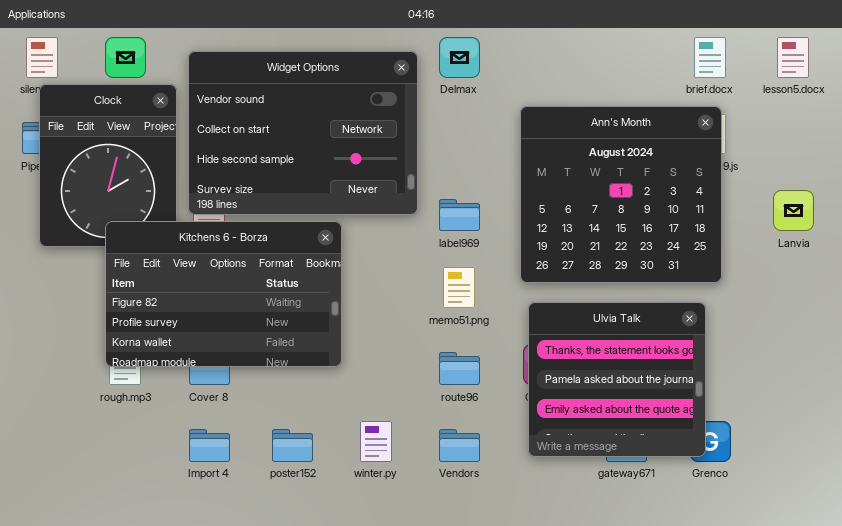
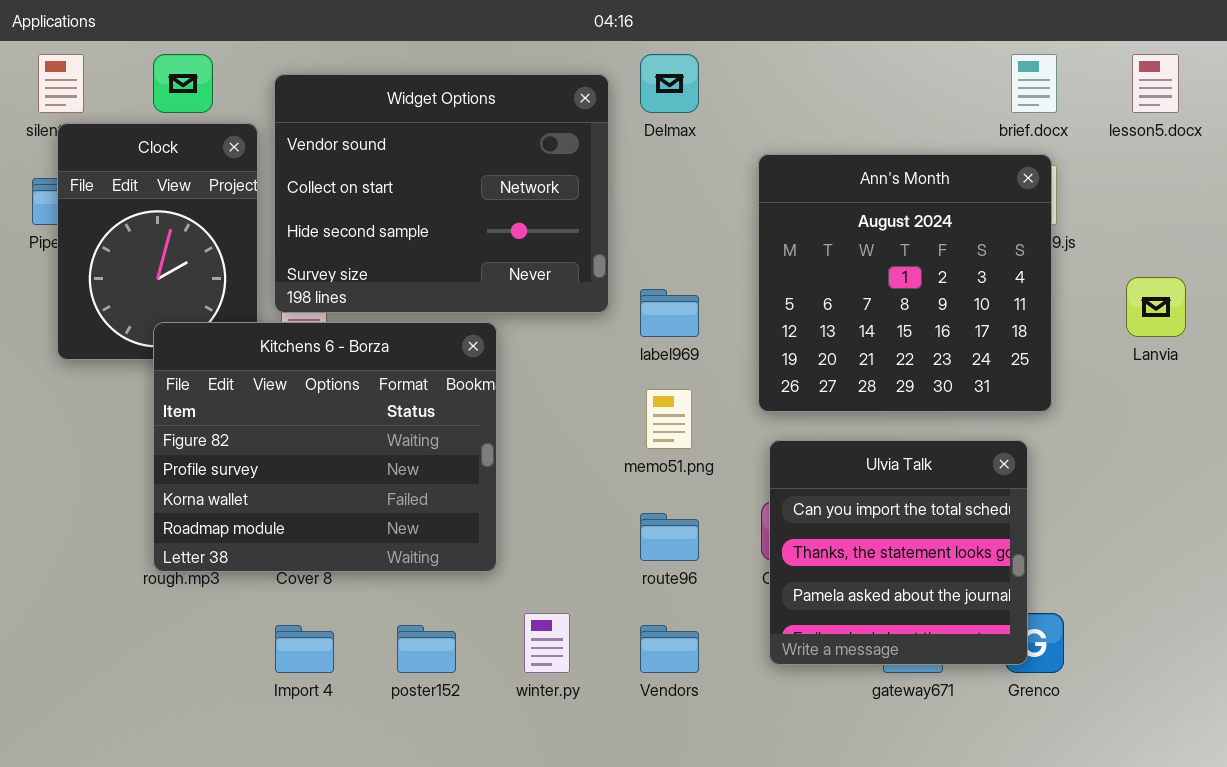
Kitchens 6 - Borza: [105,221,342,367] -> [153,322,497,572], resized
Ulvia Talk: [528,302,706,457] -> [769,440,1028,665], scrolled up 1 row

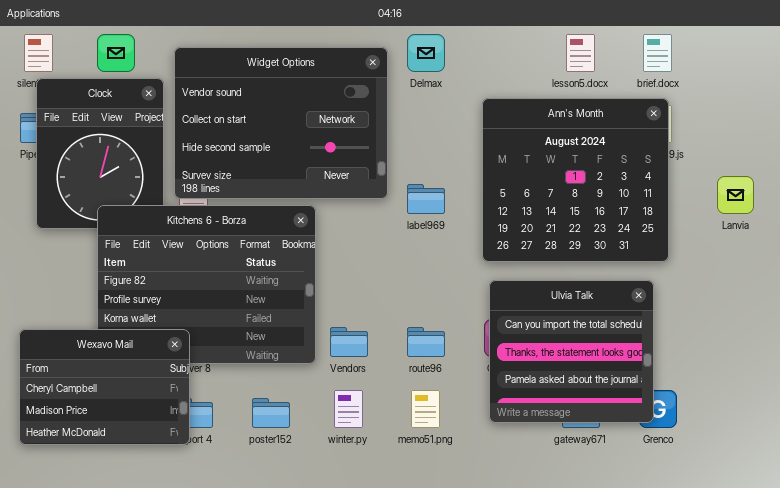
lesson5.docx: [1132,54,1179,113] -> [566,34,595,72], moved
memo51.png: [646,389,692,449] -> [411,390,440,428], moved
Wexavo Mail: none -> [19,329,190,445], opened
Vendors: [640,625,699,673] -> [330,327,368,357], moved

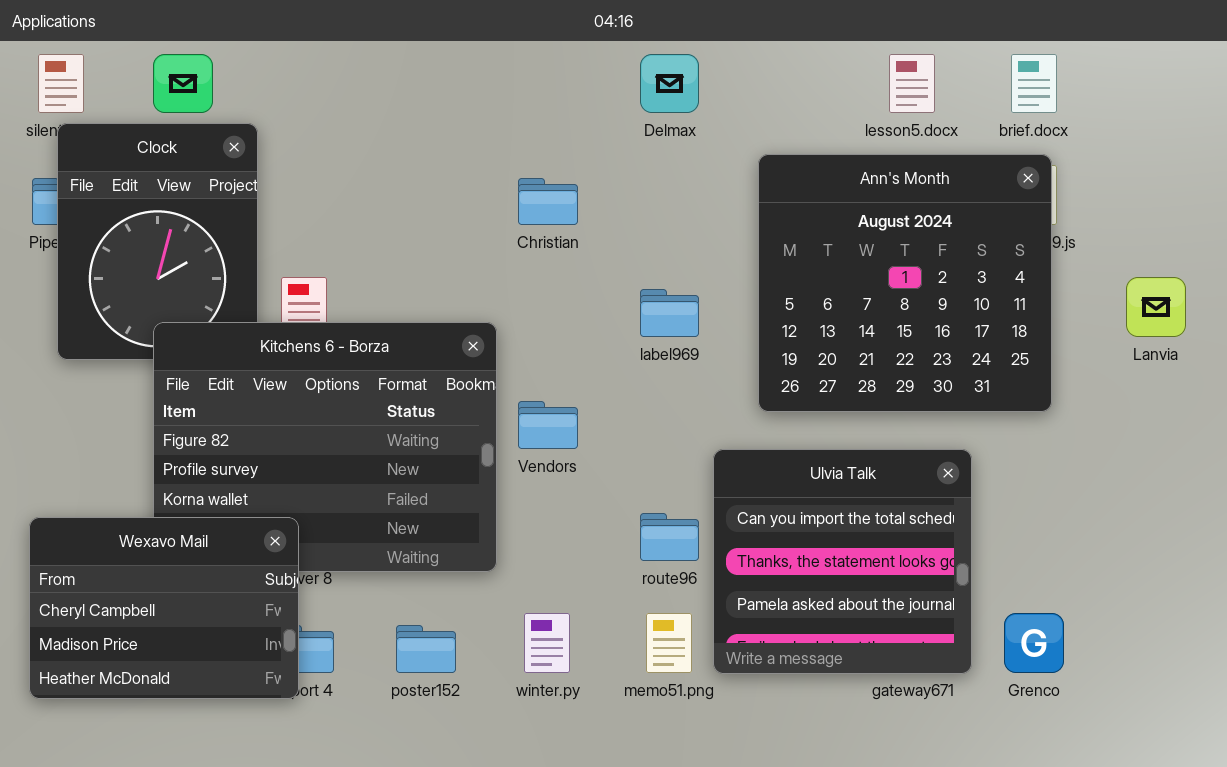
Widget Options: [174,47,388,199] -> none, closed
Ulvia Talk: [489,280,654,423] -> [713,449,972,674], moved
Vendors: [330,327,368,357] -> [518,401,578,449], moved

